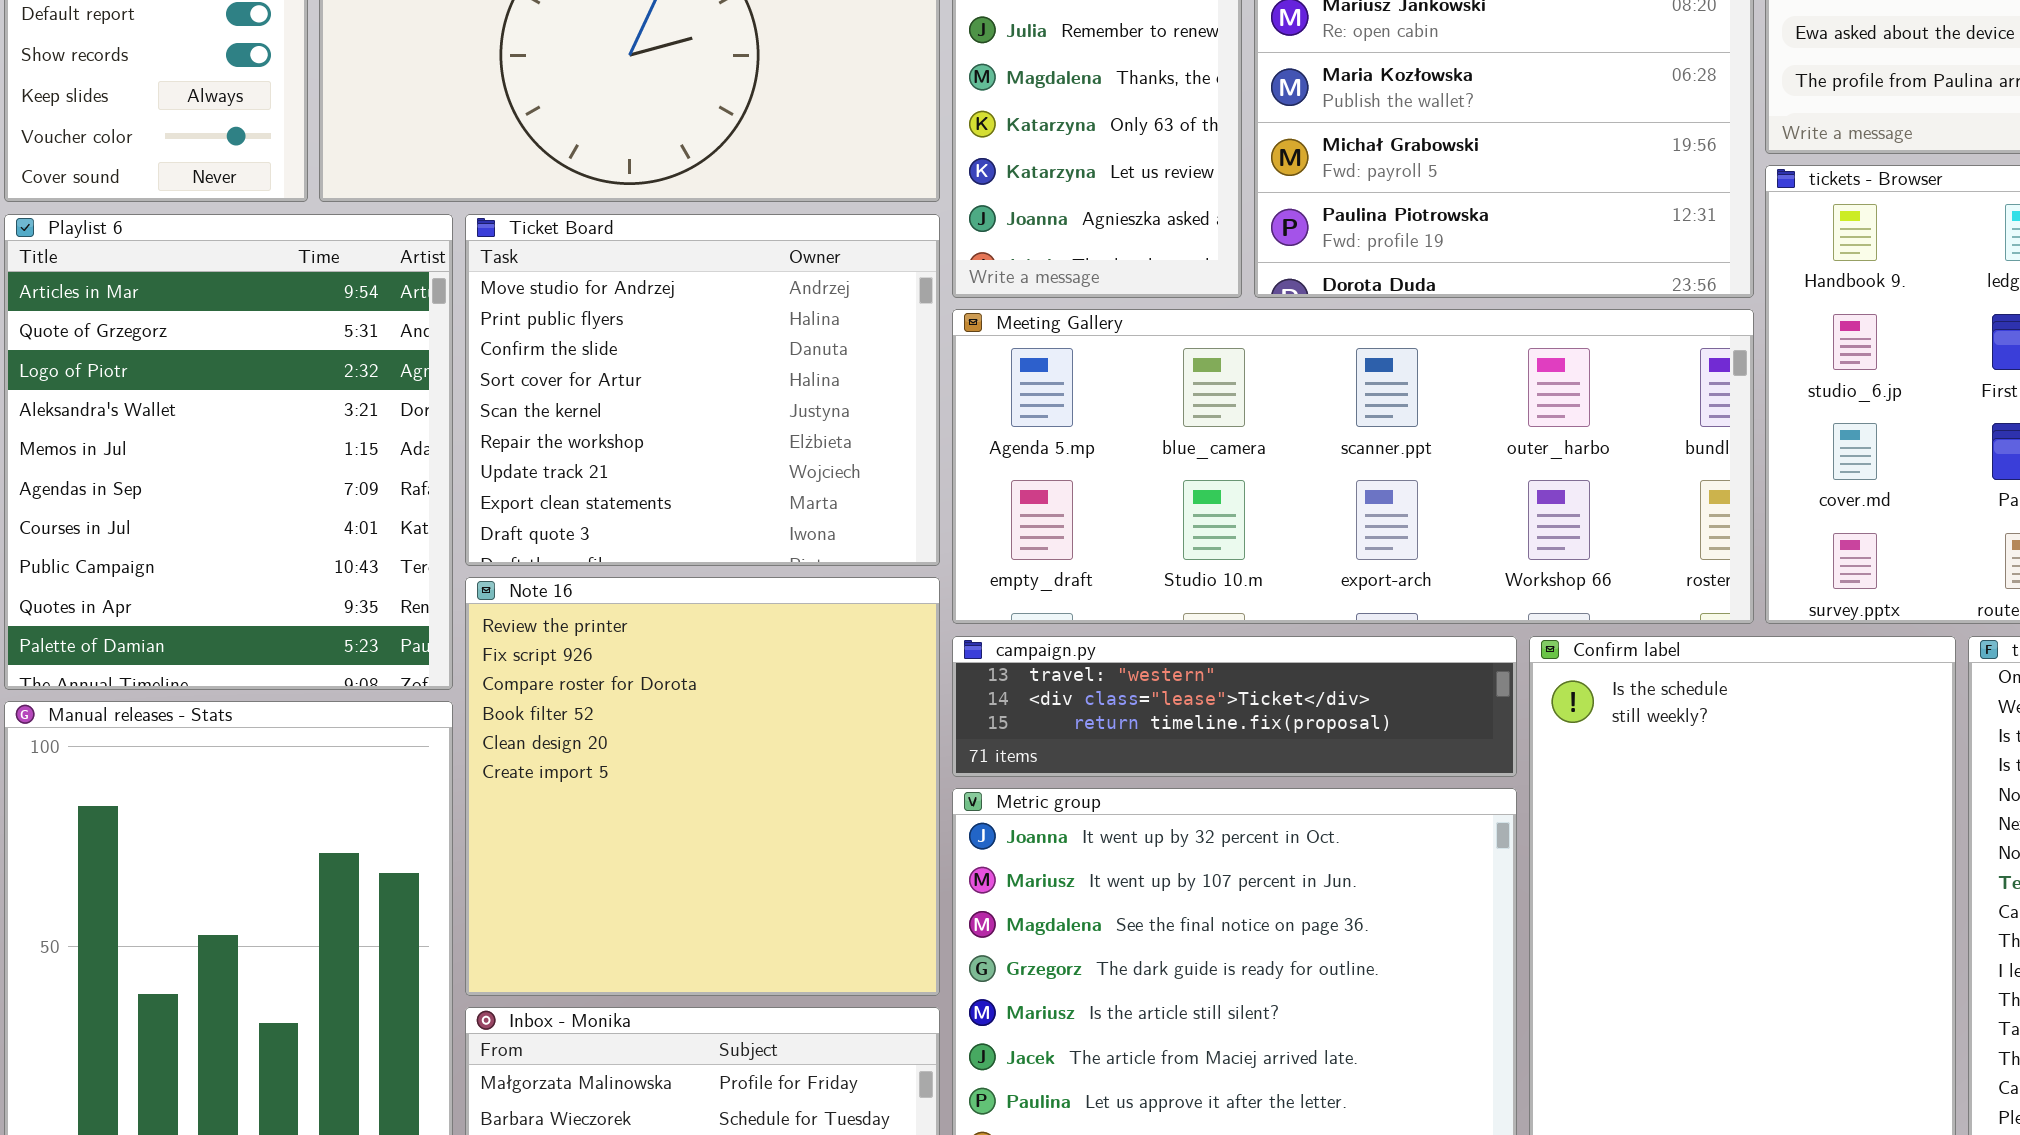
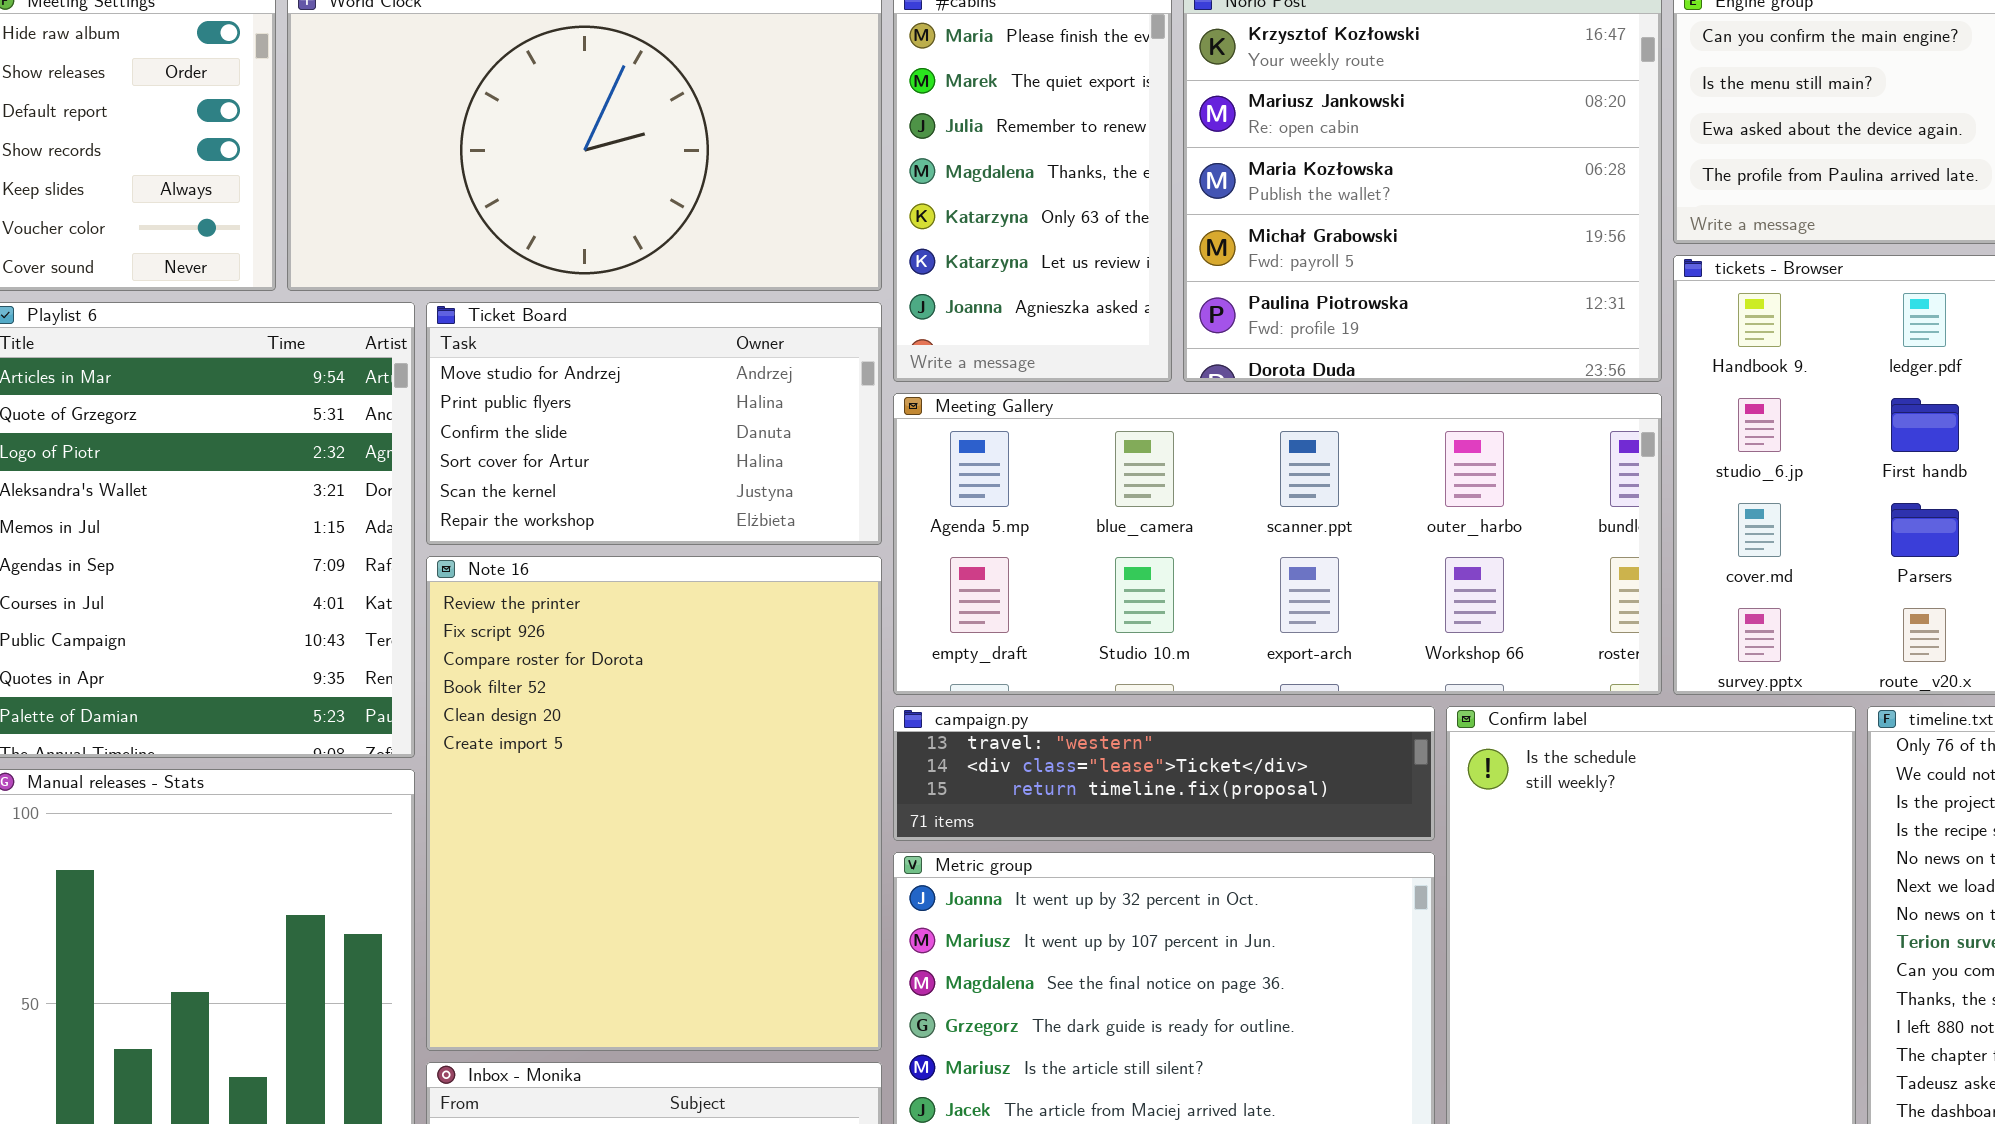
Ticket Board: [465,214,940,566] -> [426,302,882,545], resized
Note 16: [465,577,940,996] -> [426,556,882,1051], resized

